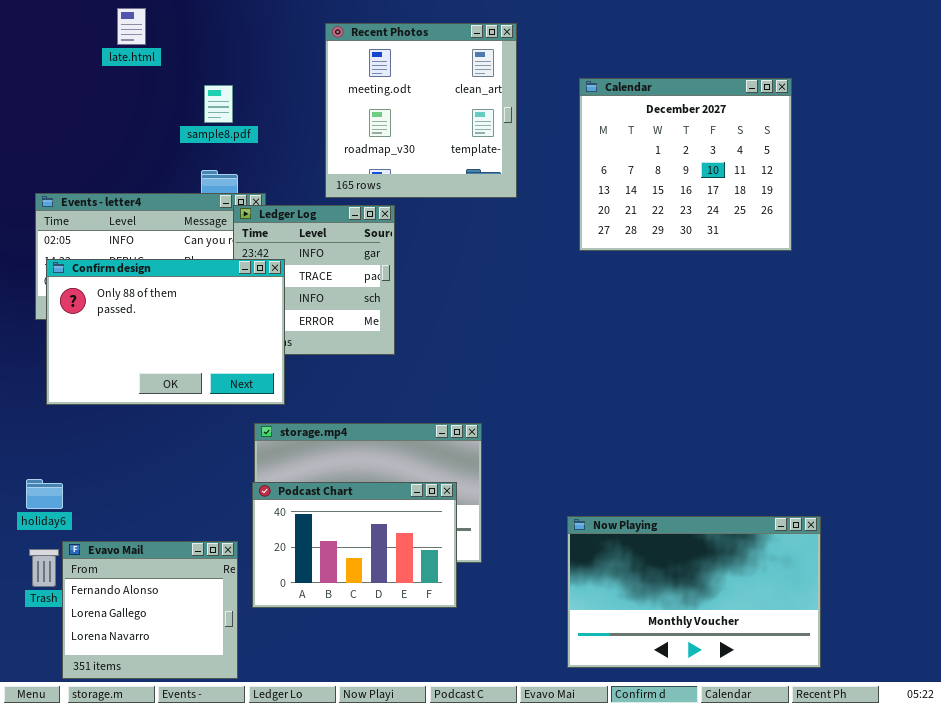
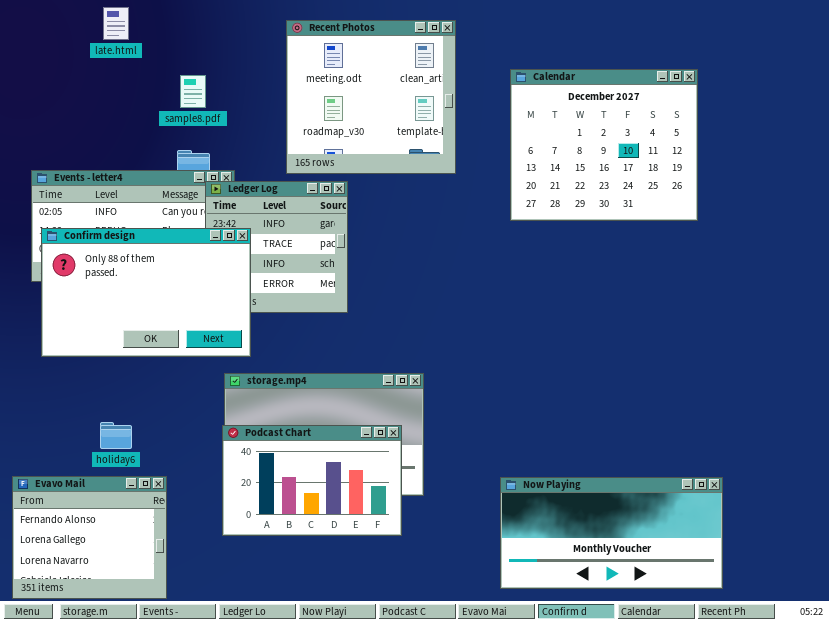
holiday6: [26,479,63,509] -> [100,422,132,449], moved
Now Playing: [567,516,821,668] -> [500,477,723,589], resized
Evavo Mail: [62,541,238,679] -> [12,476,167,599], moved

